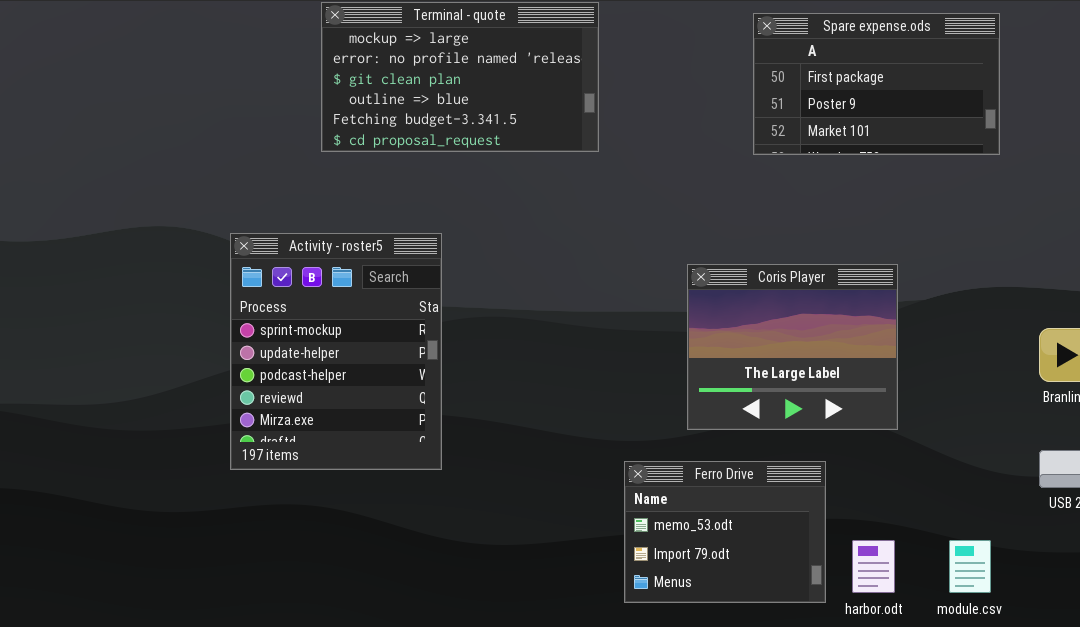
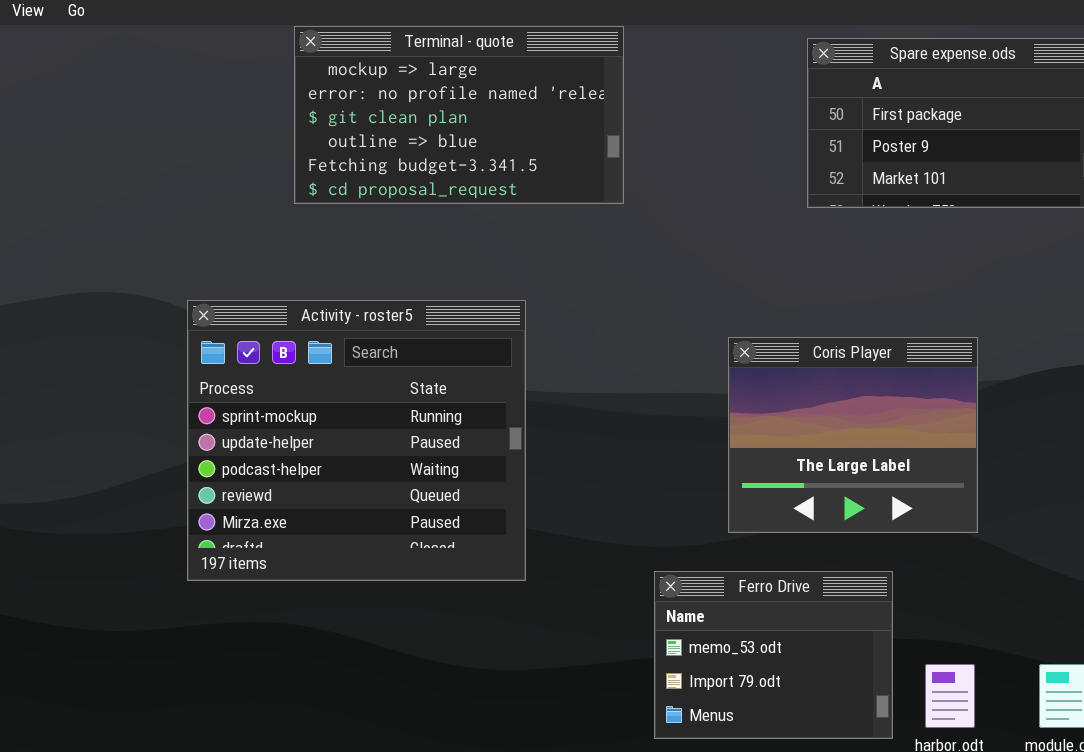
Activity - roster5: [230,233,442,470] -> [187,300,526,581], resized

